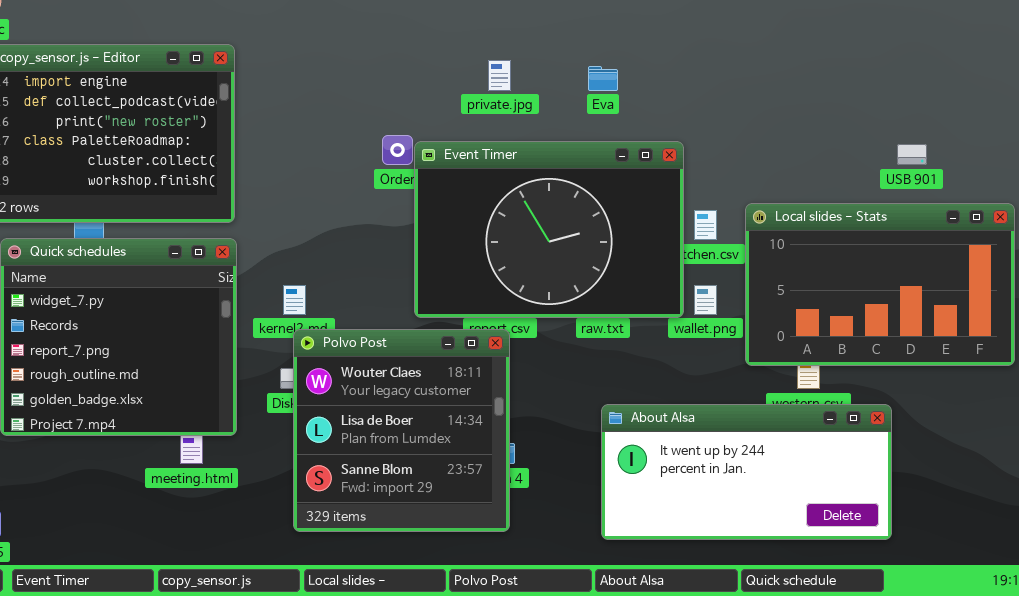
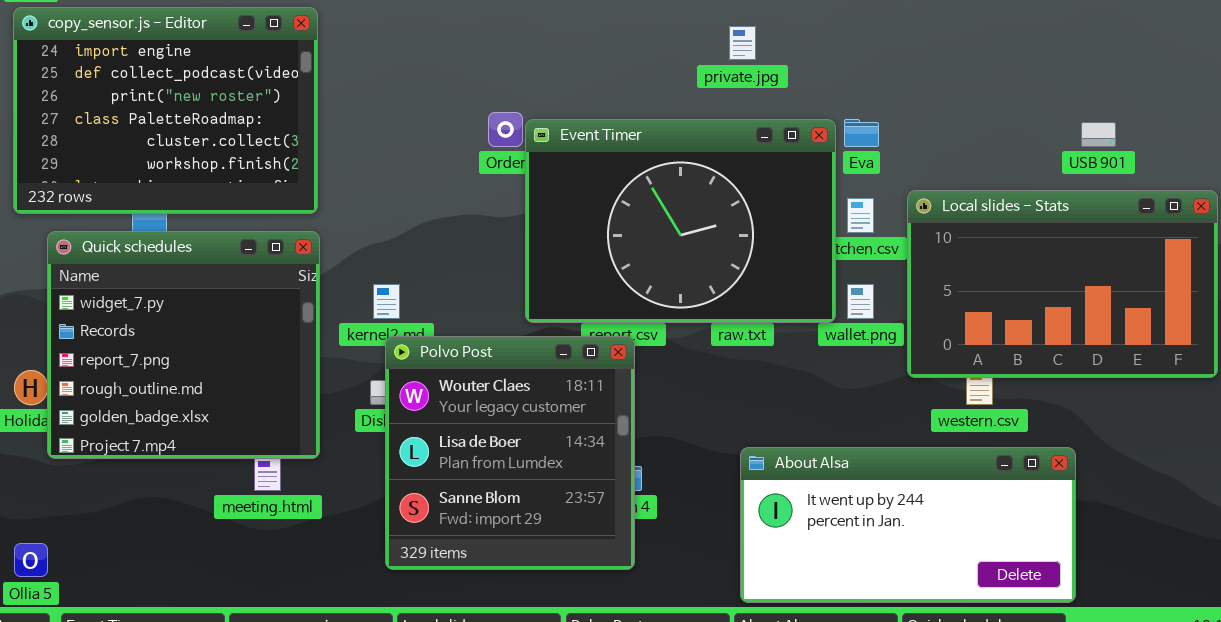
private.jpg: [488,60,511,91] -> [729,26,756,60], moved
Eva: [588,66,618,91] -> [844,119,879,147], moved
About Alsa: [601,404,892,540] -> [740,447,1076,603], moved

